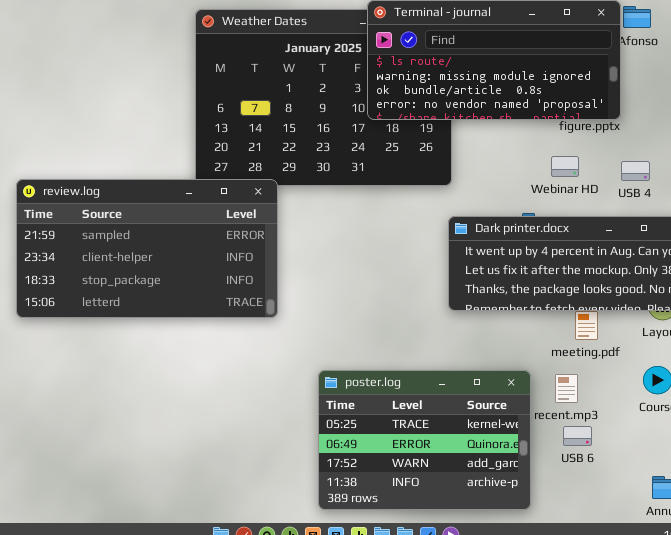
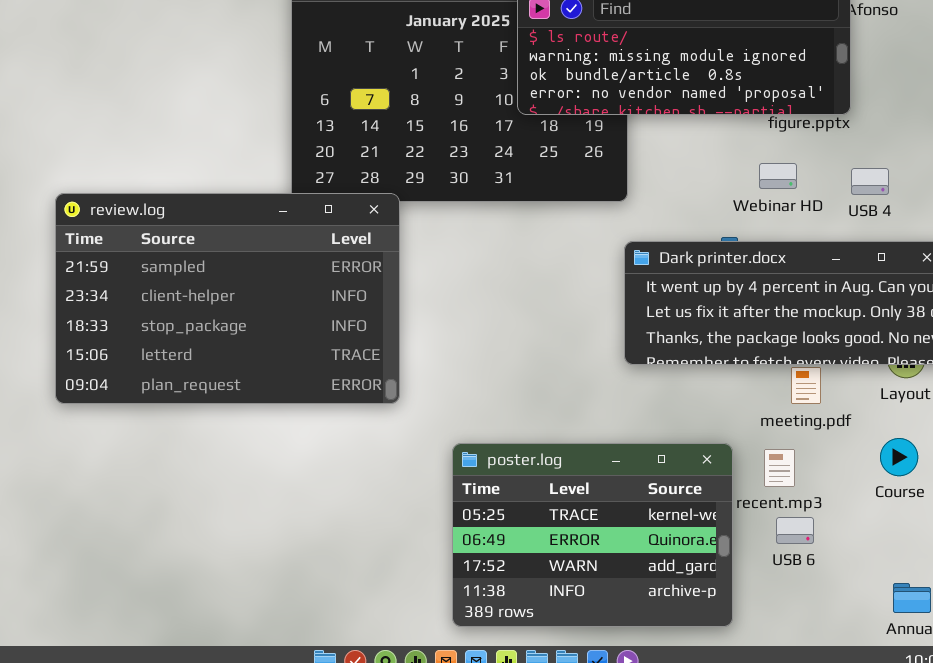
review.log: [16,179,278,318] -> [55,193,400,404], resized

